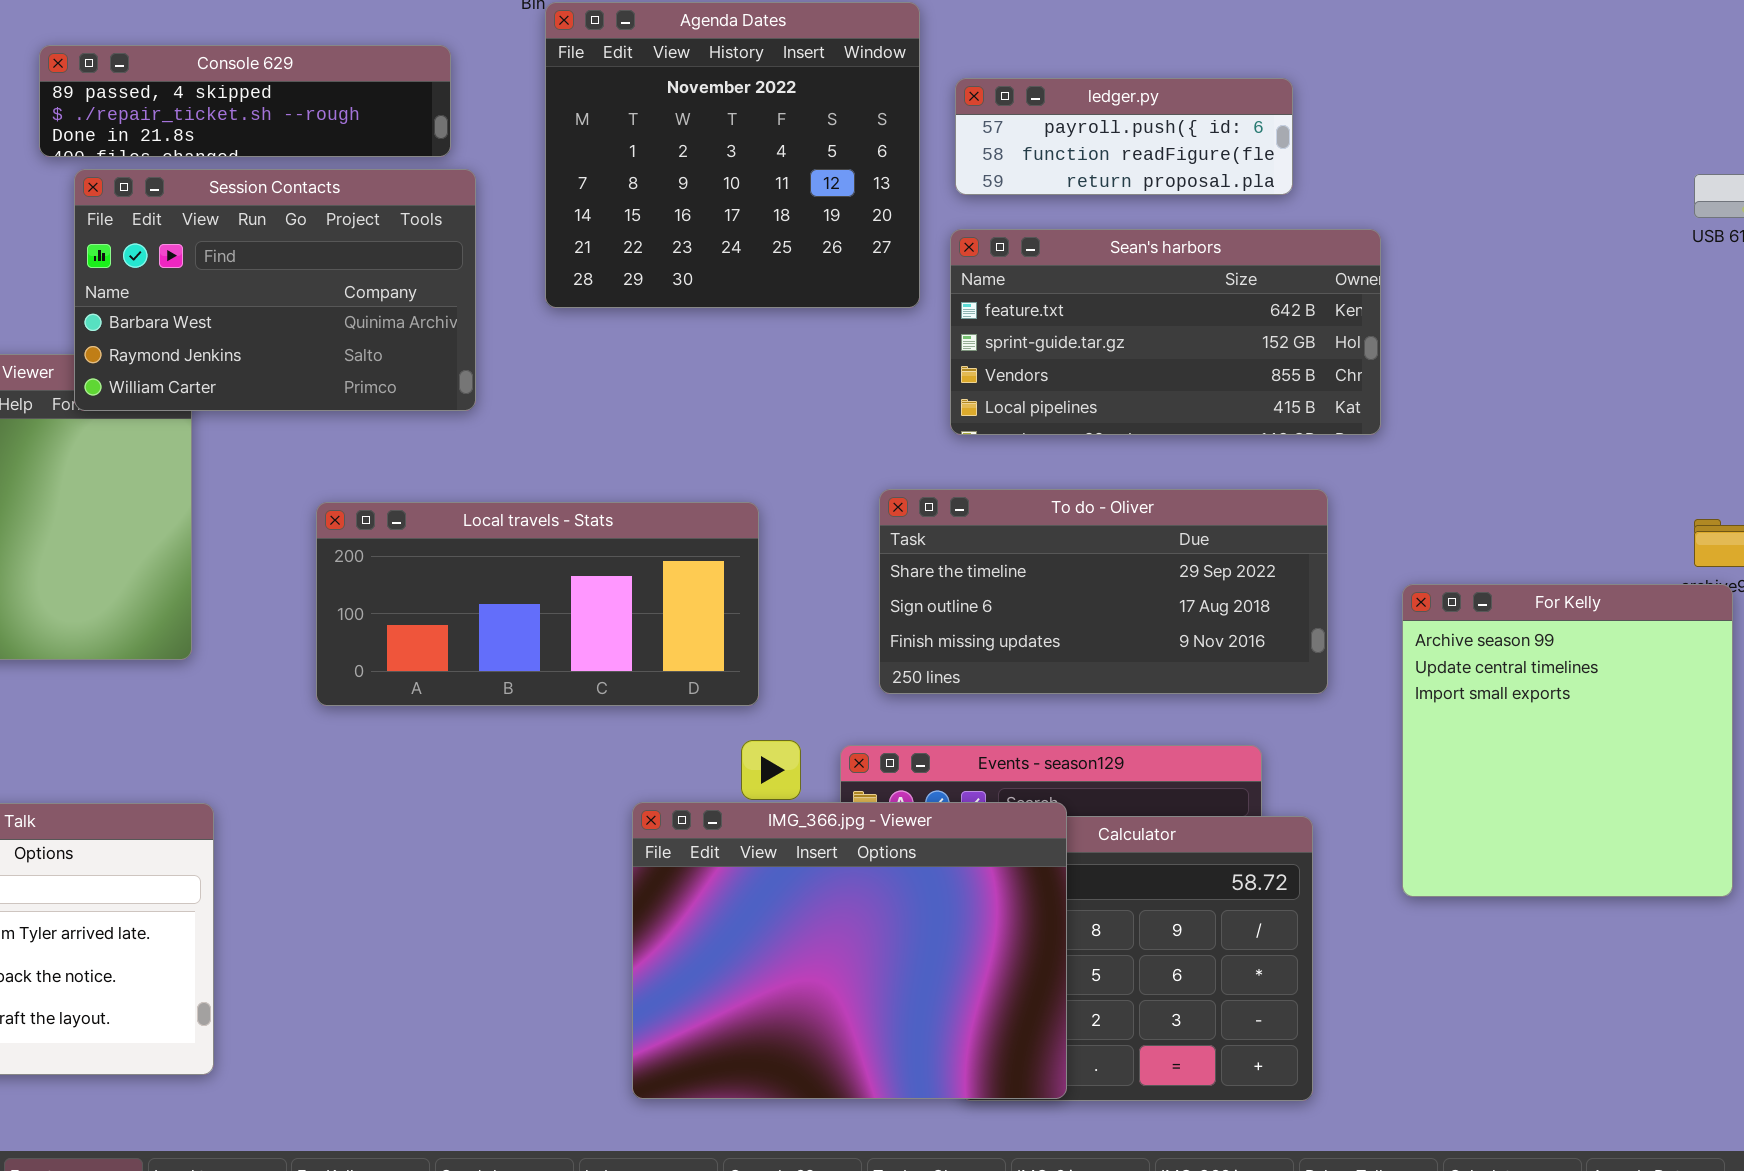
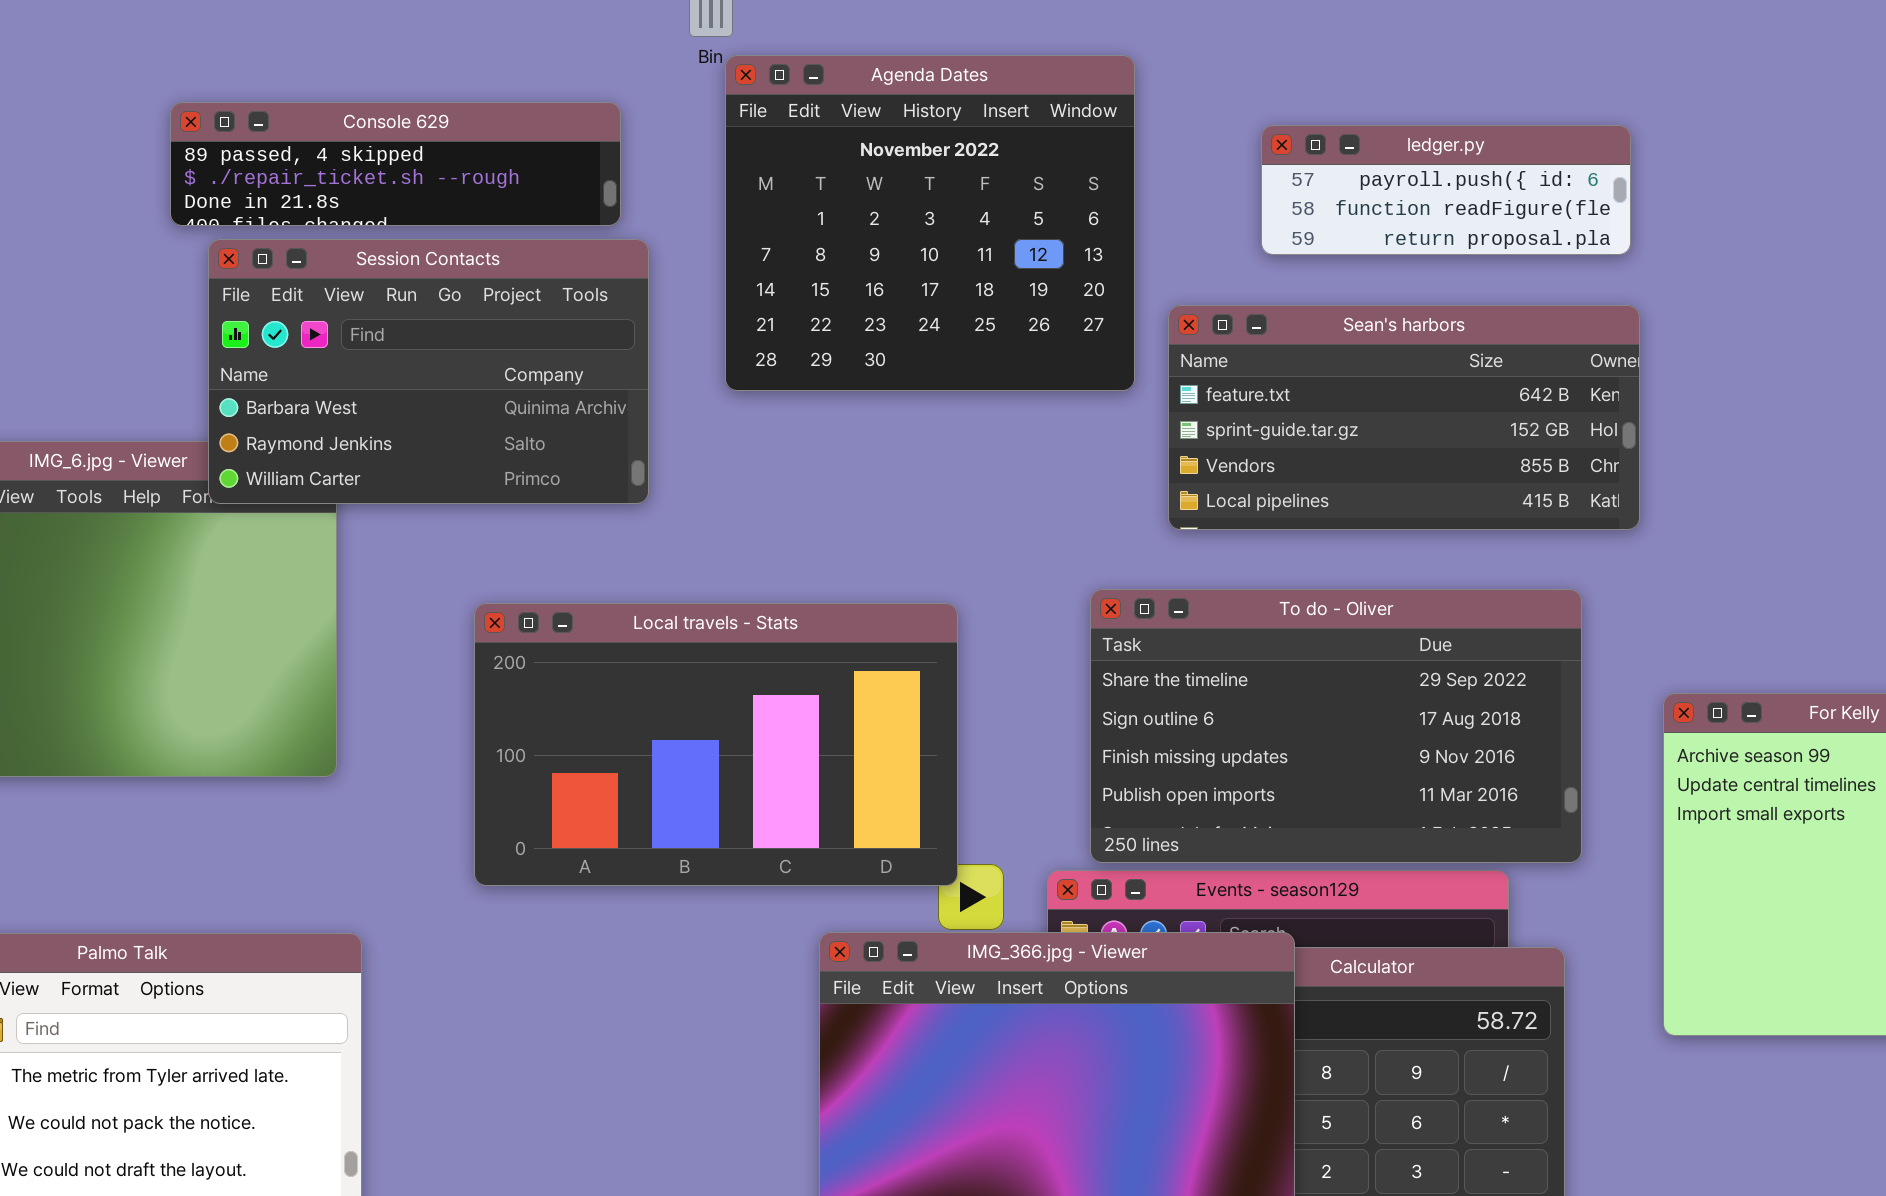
ledger.py: [955,78,1293,195] -> [1261,125,1631,255], moved
To do - Oliver: [879,489,1328,694] -> [1090,589,1582,863], resized
Local travels - Stats: [316,502,759,706] -> [474,603,958,886], resized

